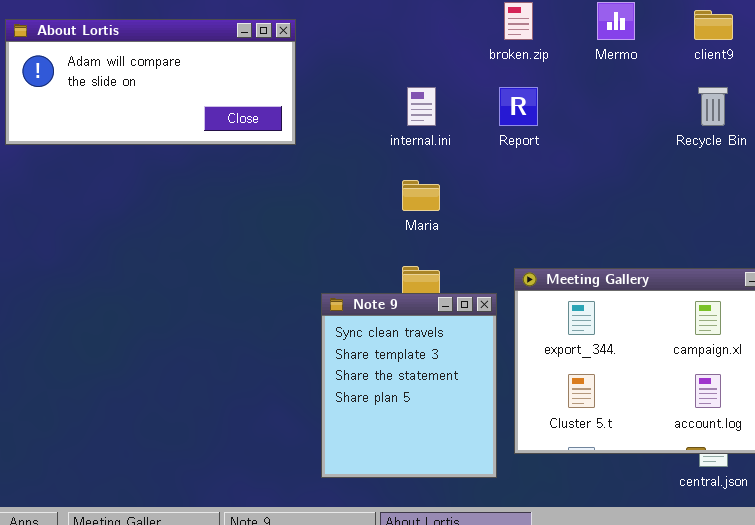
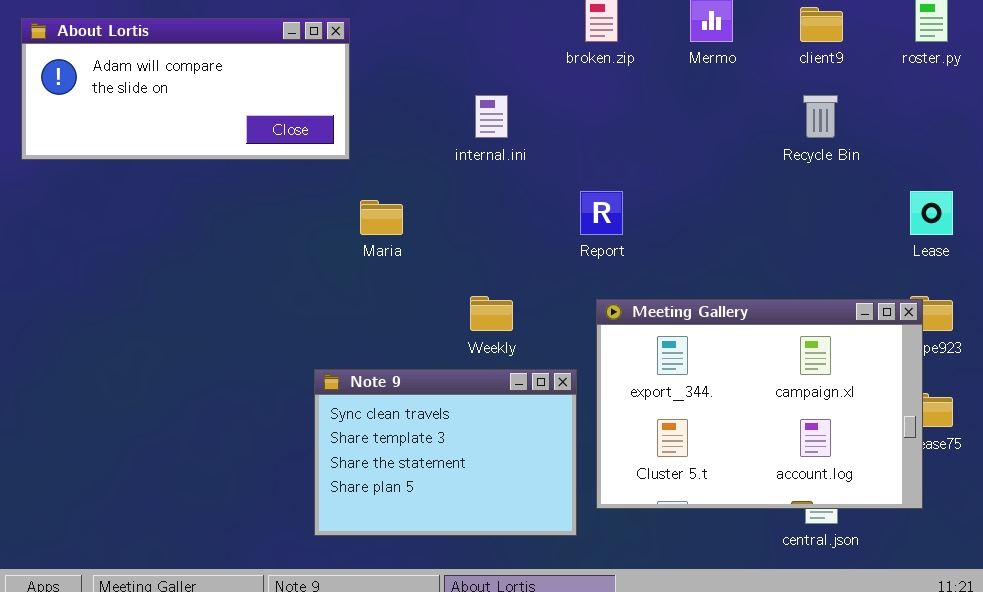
Report: [499,87,538,126] -> [580,191,623,235], moved
Maria: [402,180,440,211] -> [360,200,403,235], moved
Note 9: [321,293,497,478] -> [314,369,577,536], resized

